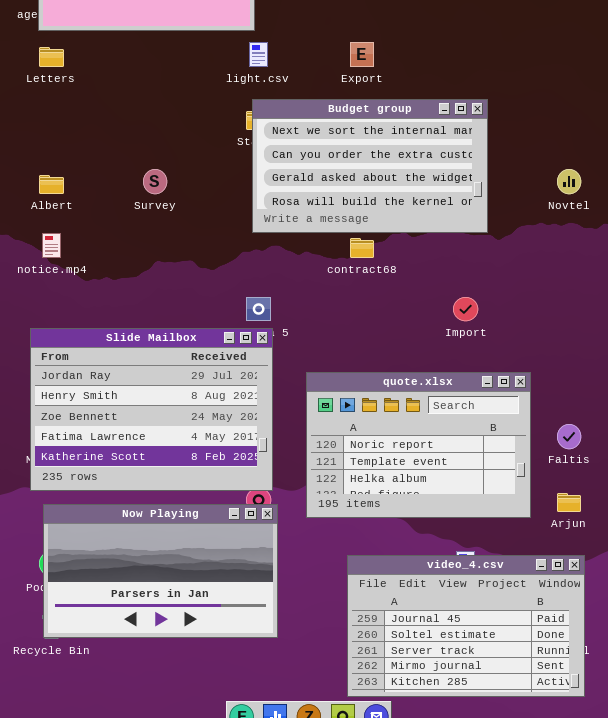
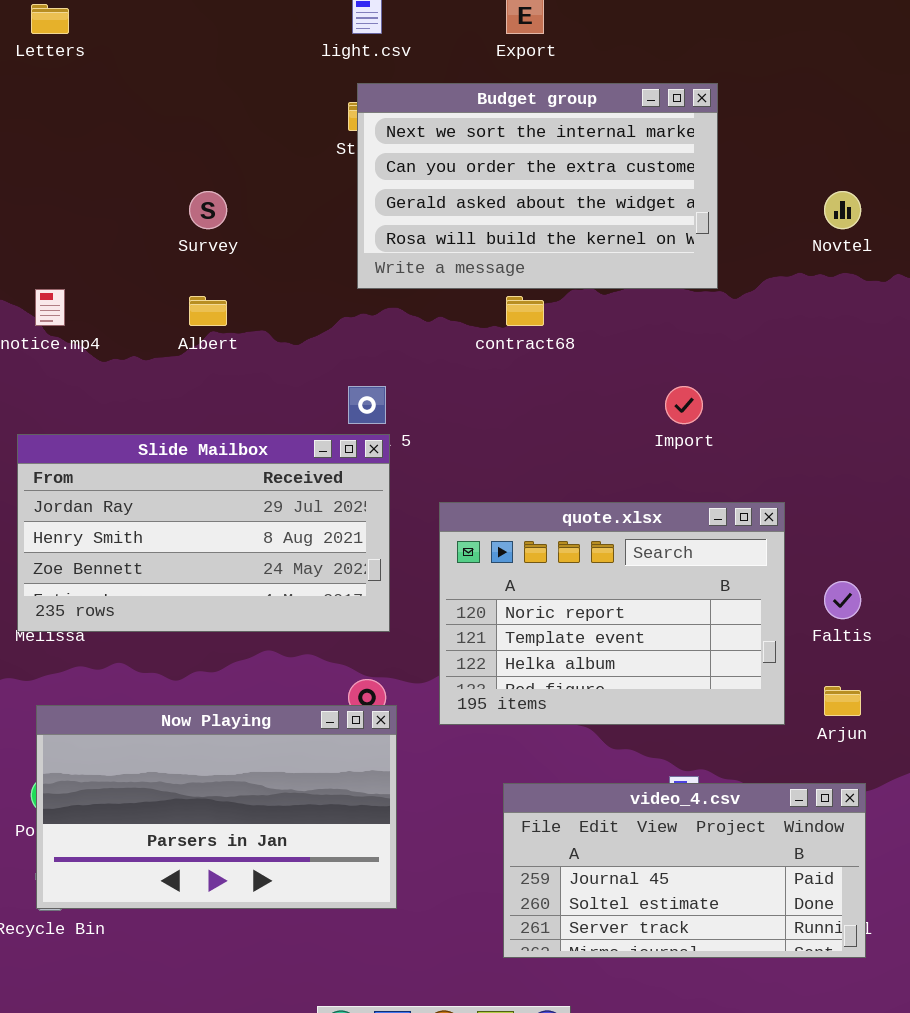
Albert: [39,175,64,194] -> [189,296,227,326], moved
Slide Mailbox: [30,328,273,491] -> [17,434,390,632], resized
video_4.csv: [347,555,585,697] -> [503,783,866,958], resized

